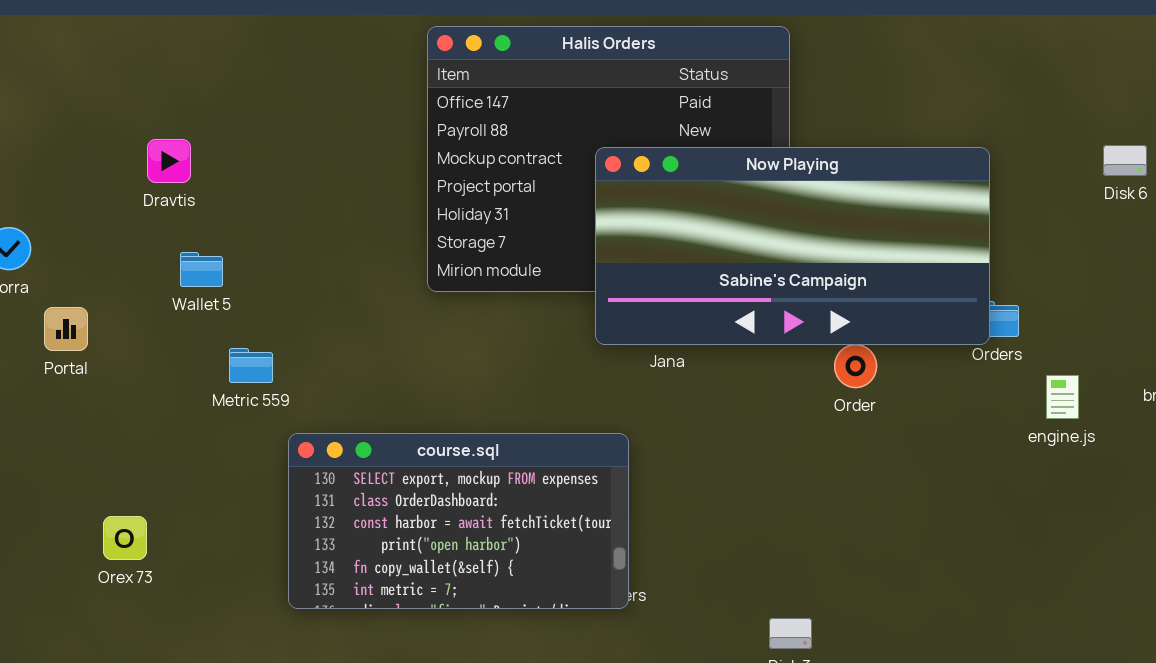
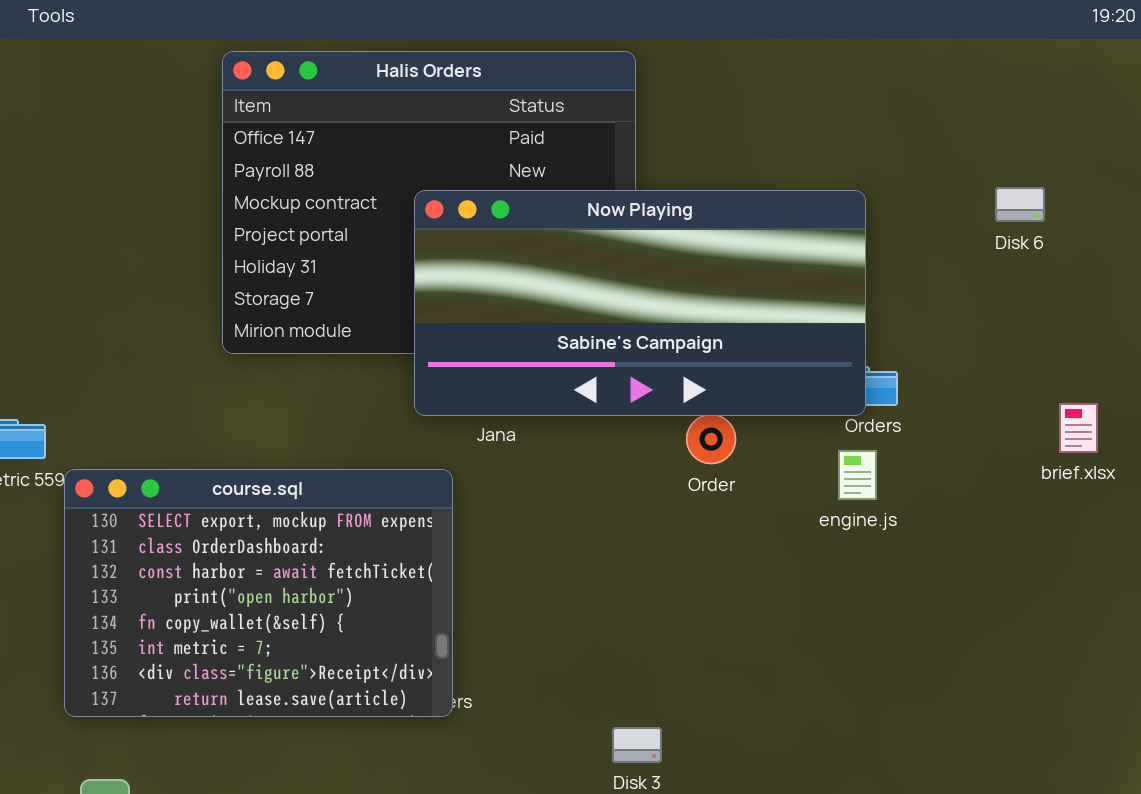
engine.js: [1046,375,1079,419] -> [838,450,877,500], moved
course.sql: [288,433,629,609] -> [64,469,453,717], resized

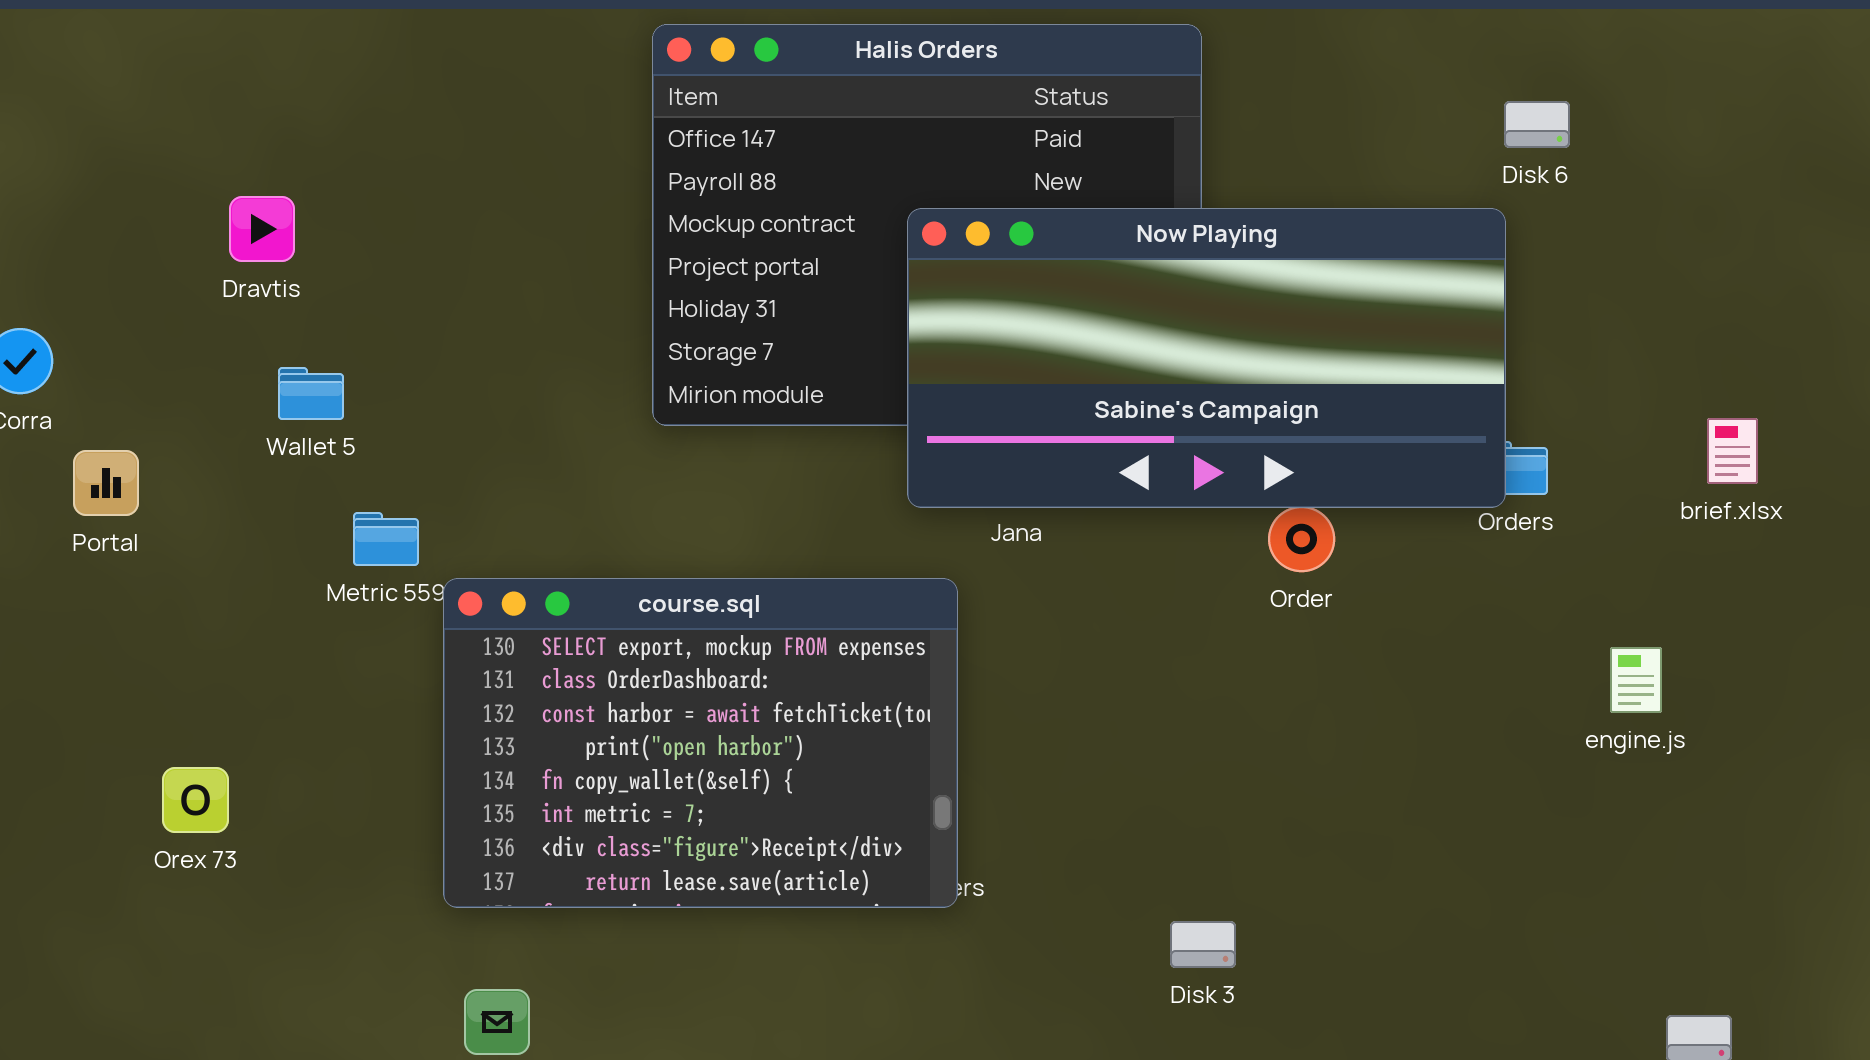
Disk 6: [995,187,1045,222] -> [1504,101,1570,148], moved
brief.xlsx: [1059,403,1098,453] -> [1707,418,1758,484], moved
engine.js: [838,450,877,500] -> [1610,647,1662,713], moved

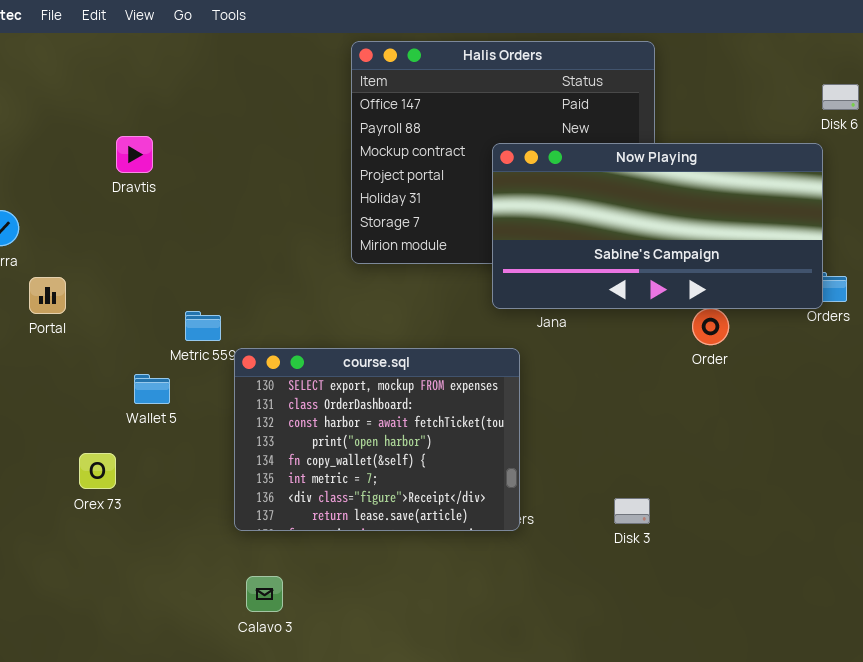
Wallet 5: [278,367,344,420] -> [134,374,170,404], moved
Disk 3: [1170,921,1236,968] -> [614,498,650,524], moved

